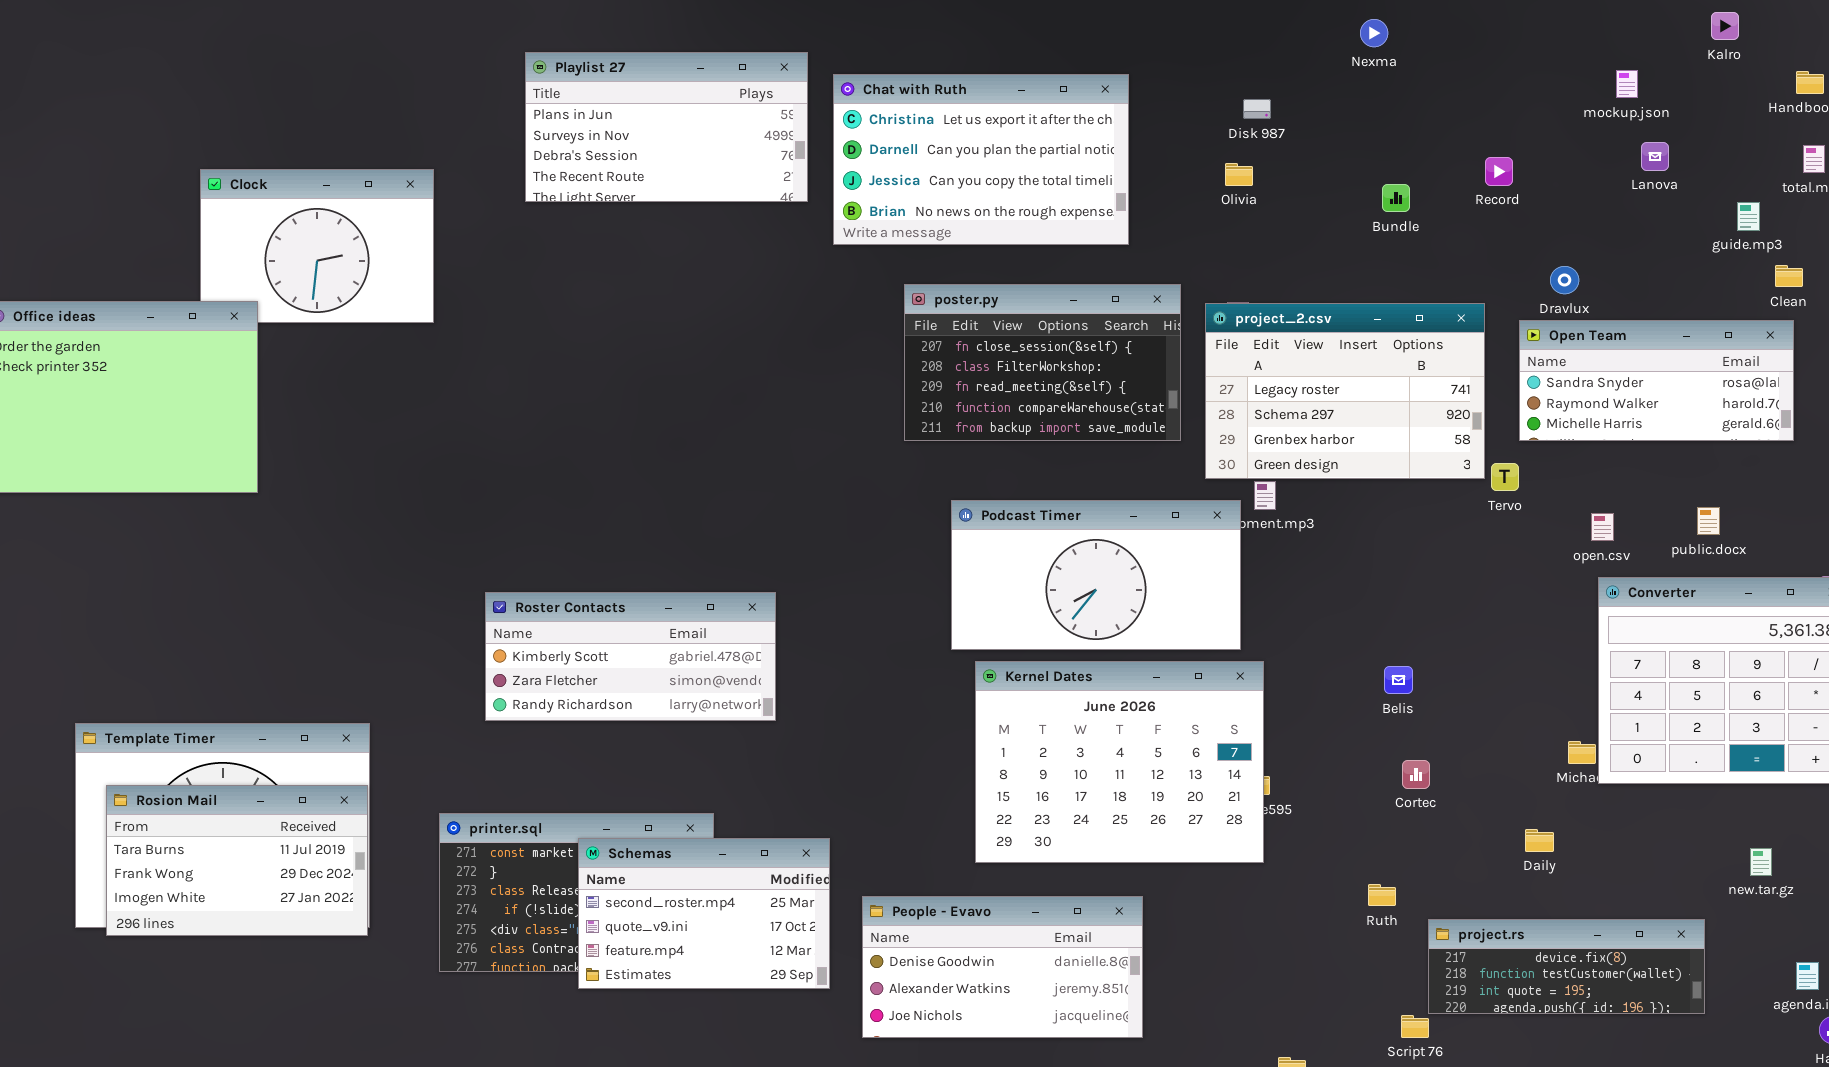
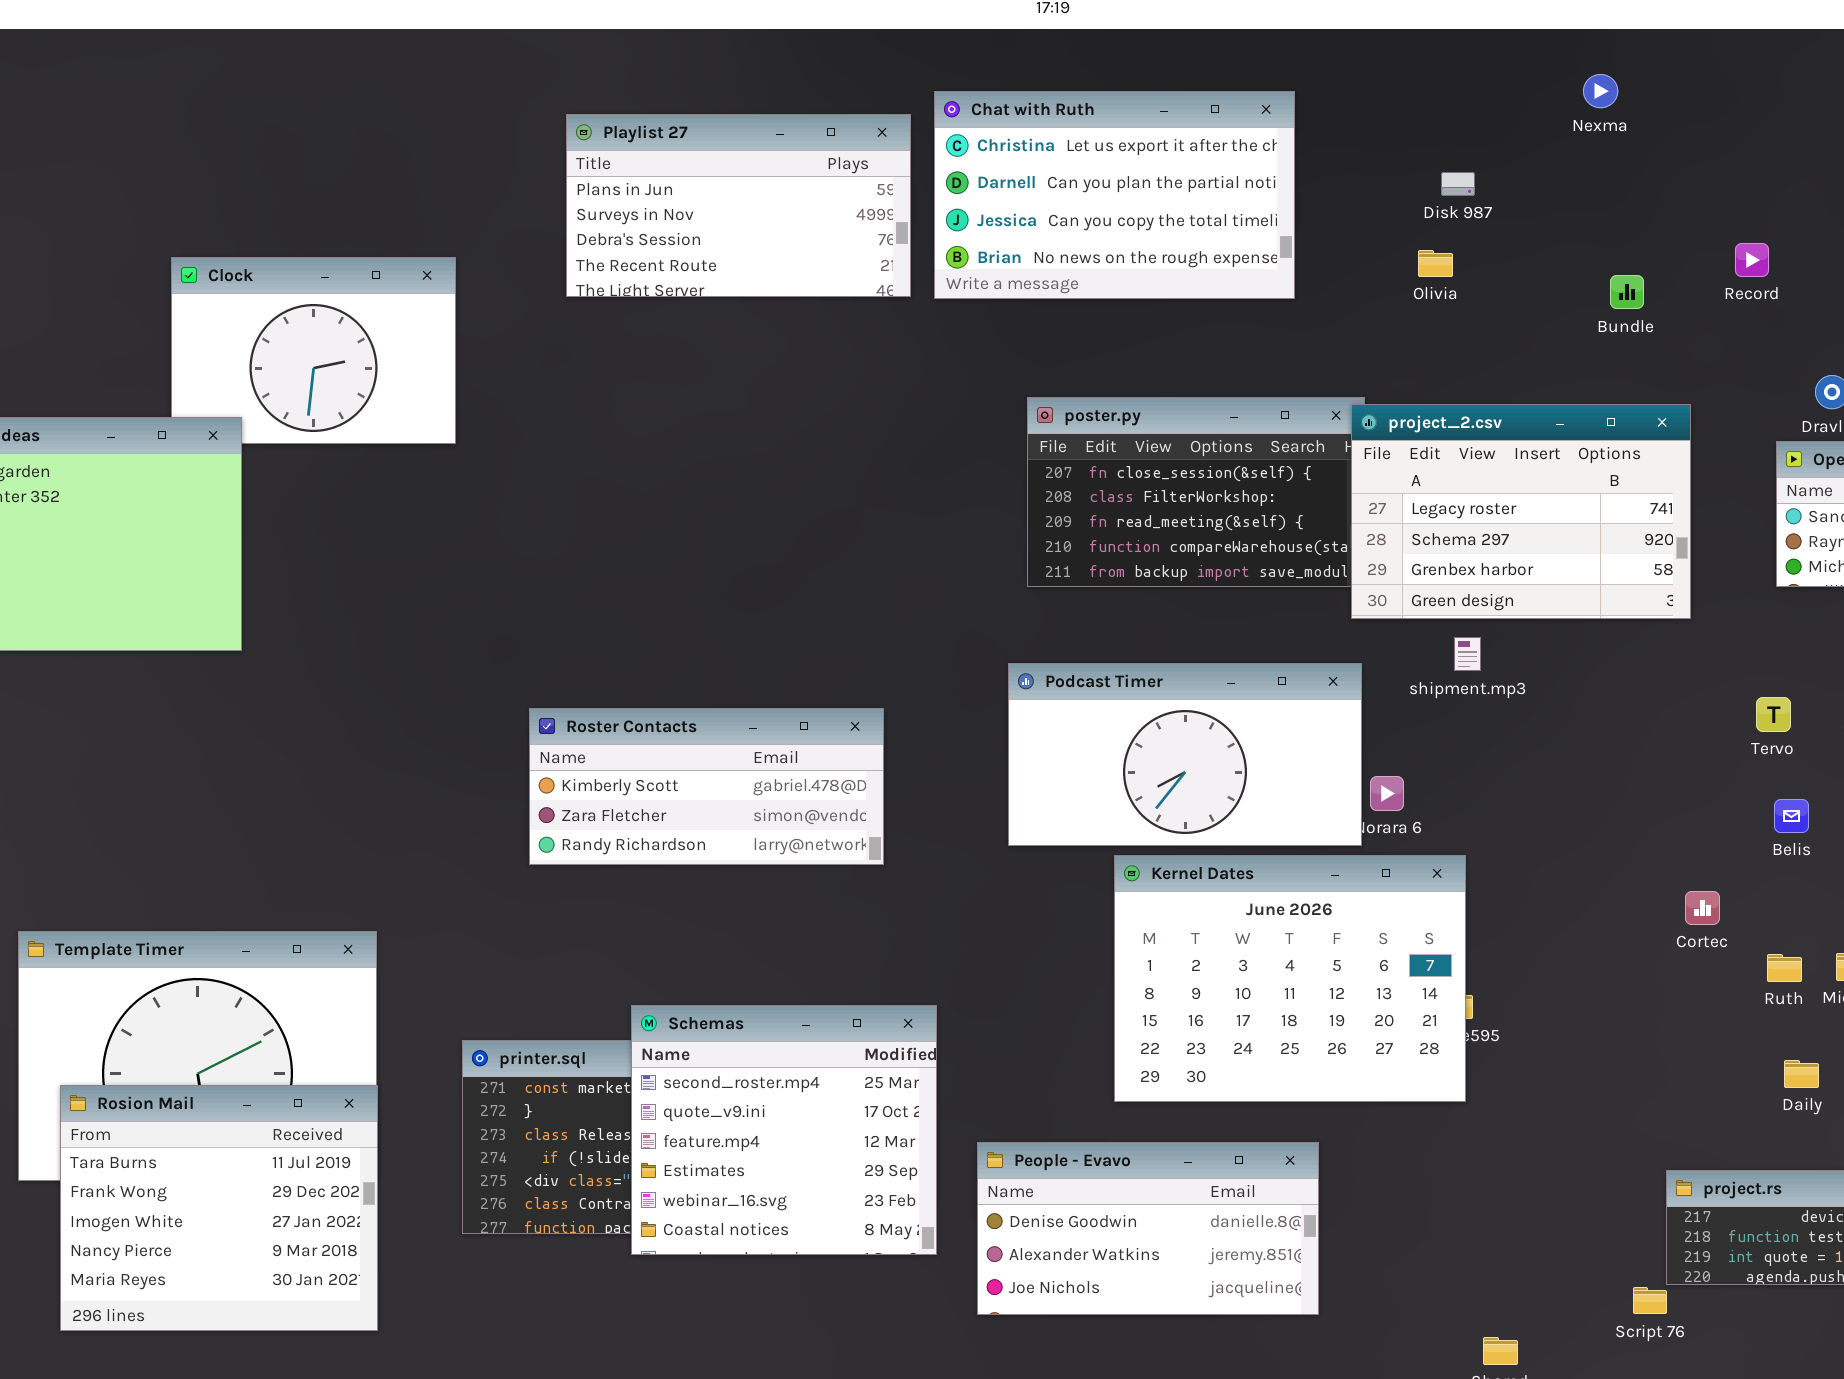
Chat with Ruth: [833,74,1129,245] -> [934,91,1295,299], moved
project_2.csv: [1205,303,1485,479] -> [1351,404,1691,619], moved
Tervo: [1491,463,1519,491] -> [1756,697,1791,732], moved
Podcast Timer: [951,500,1241,650] -> [1008,663,1362,846], moved
Roster Contacts: [485,592,776,721] -> [529,708,884,865], moved
Belis: [1384,666,1413,694] -> [1774,799,1809,833], moved
Cortec: [1402,760,1430,789] -> [1685,891,1720,925], moved
Rosion Mail: [106,785,368,936] -> [60,1085,378,1331], moved, resized
Schemas: [578,838,830,989] -> [631,1005,937,1255], resized
Ruth: [1368,884,1396,906] -> [1767,954,1802,982], moved

